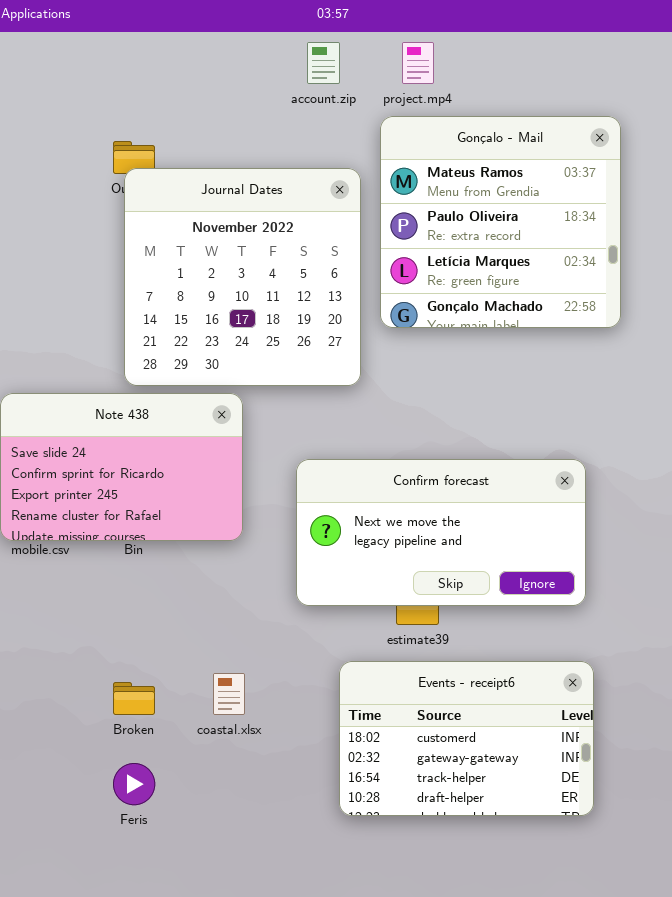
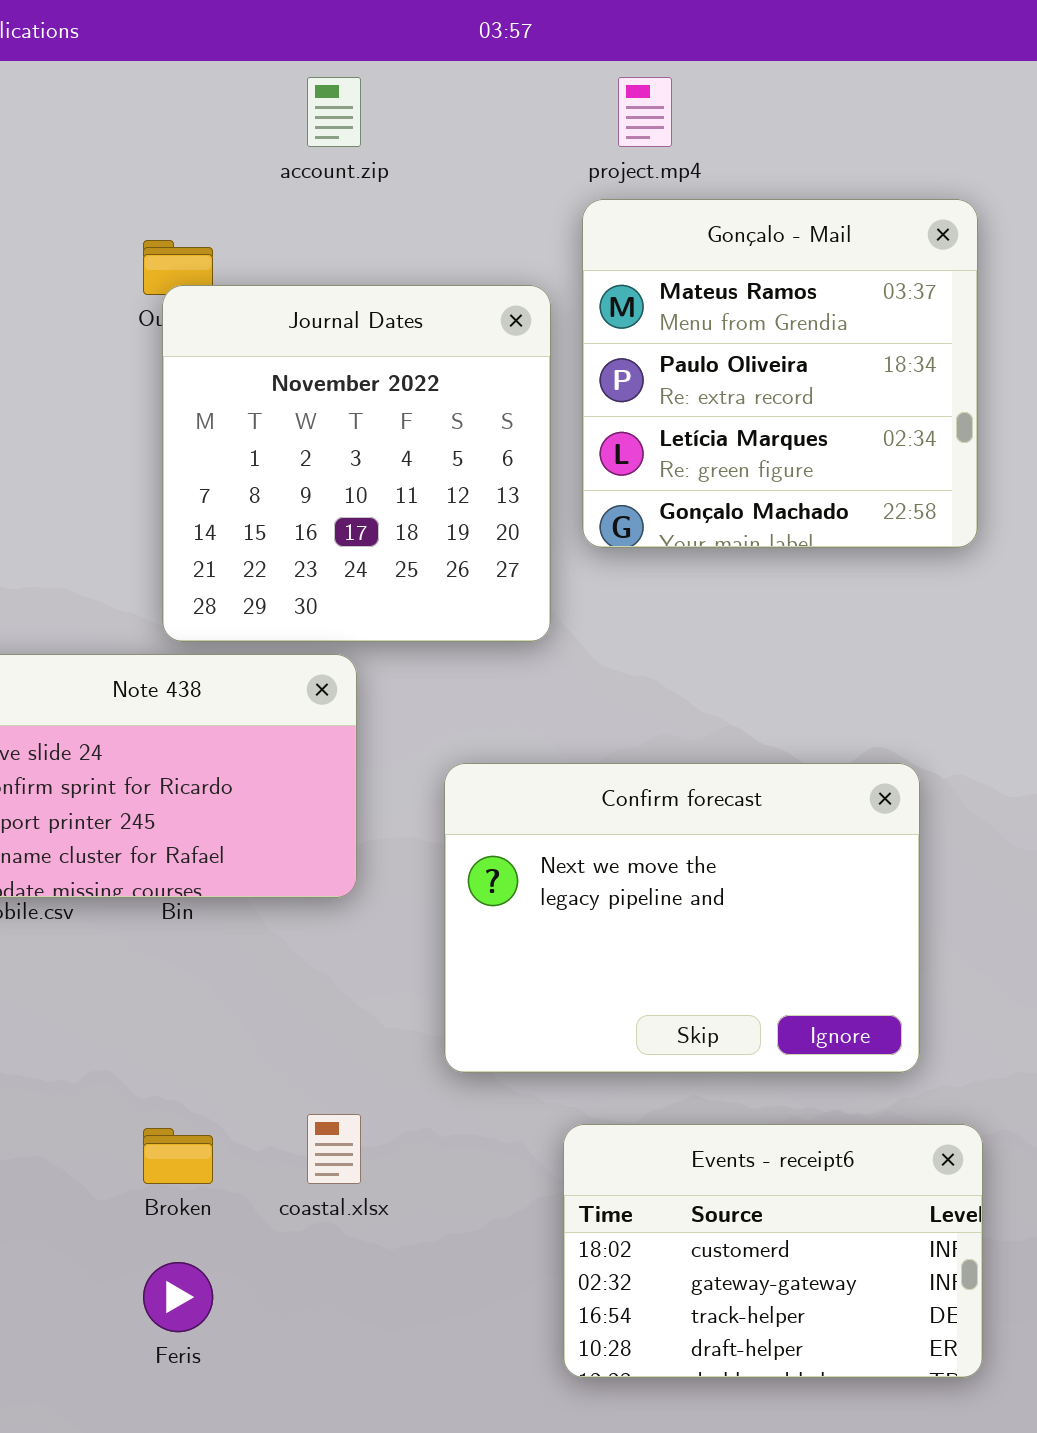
account.zip: [307,42,340,84] -> [307,77,361,147], moved
Confirm forecast: [296,459,586,606] -> [444,763,920,1073], resized
Events - receipt6: [339,661,594,816] -> [563,1124,983,1378], moved

